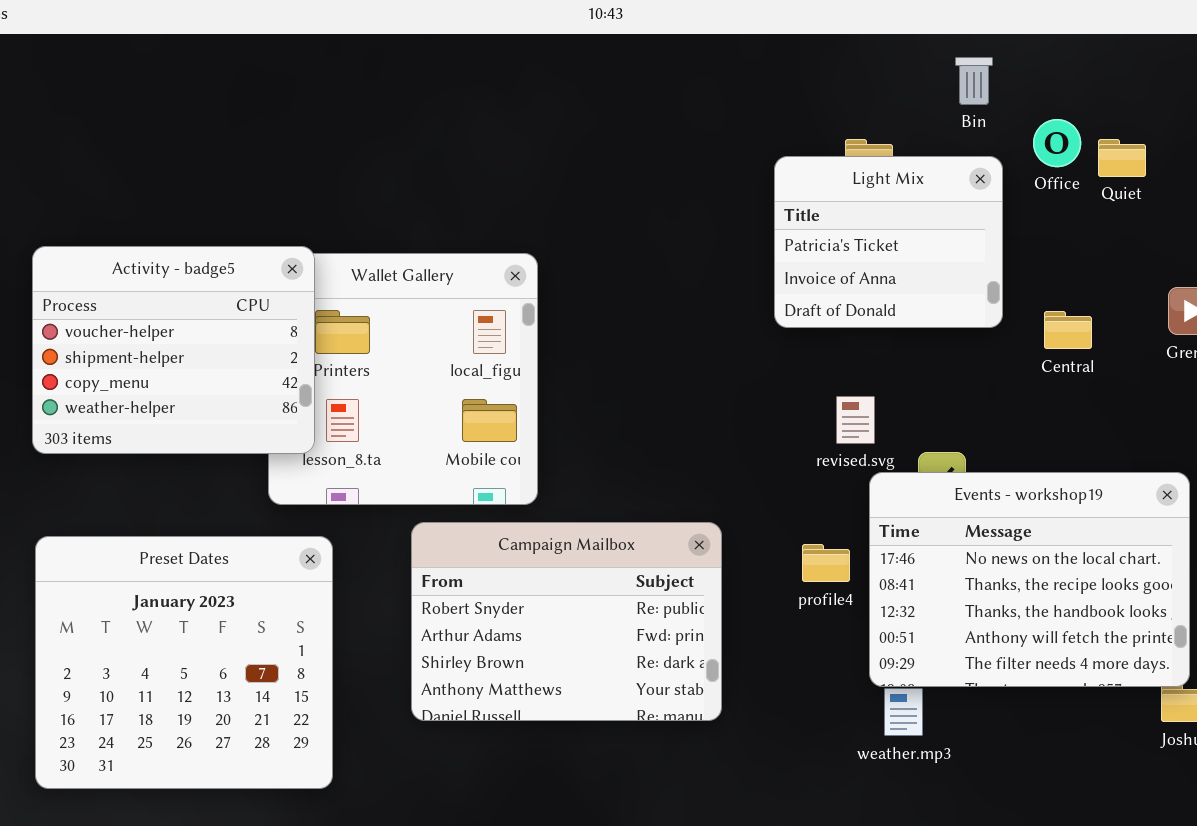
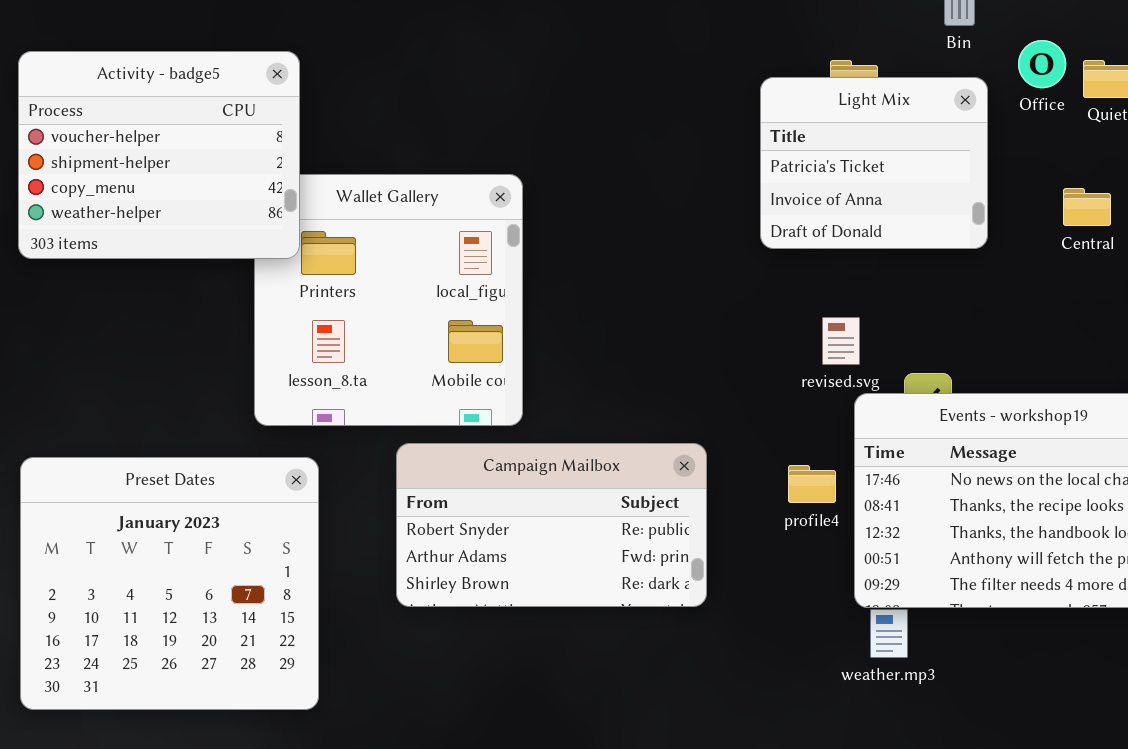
Activity - badge5: [32,246,315,454] -> [18,51,300,259], moved
Central: [1044,311,1092,349] -> [1063,188,1111,226], moved
Campaign Mailbox: [411,522,722,721] -> [396,443,707,607], resized

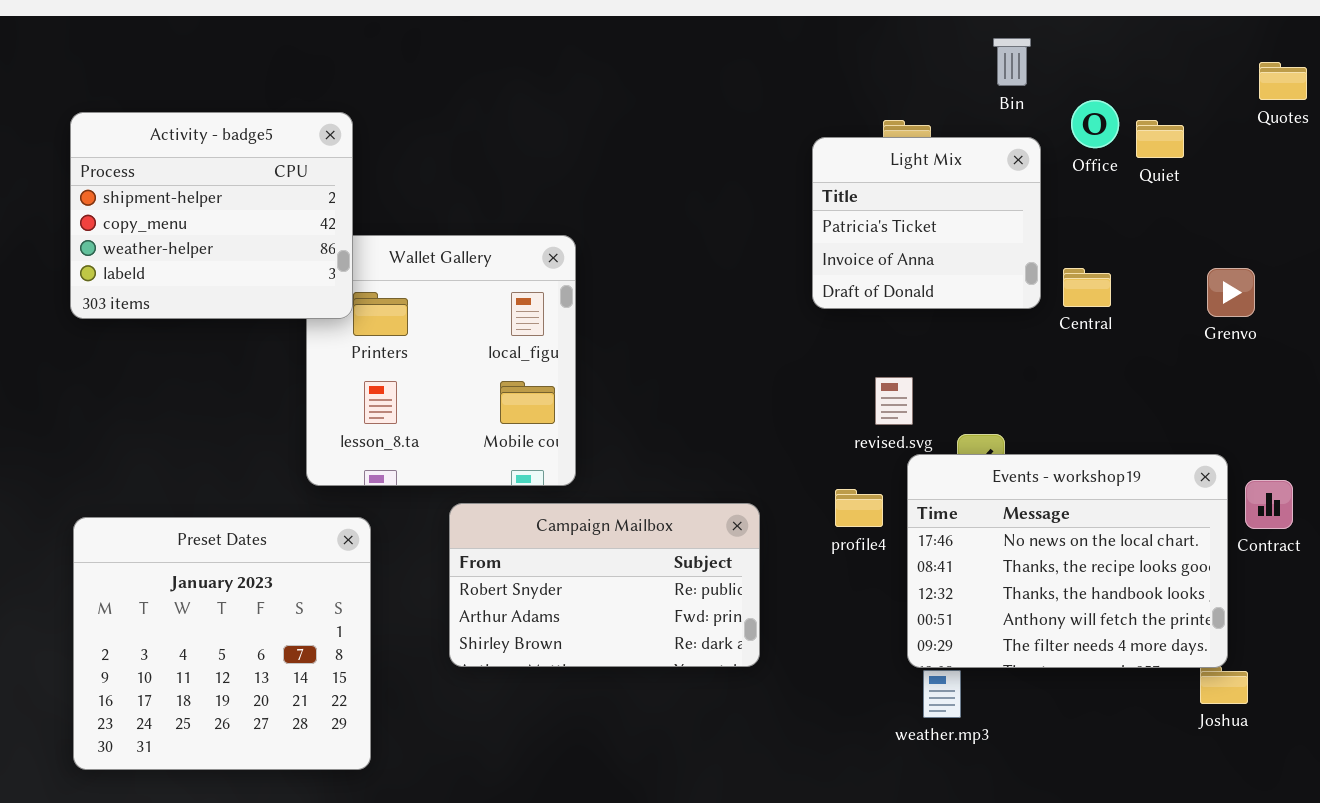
Activity - badge5: [18,51,300,259] -> [70,112,353,319], scrolled down 1 row
Central: [1063,188,1111,226] -> [1063,268,1111,307], moved
profile4: [788,465,836,503] -> [835,489,883,527], moved

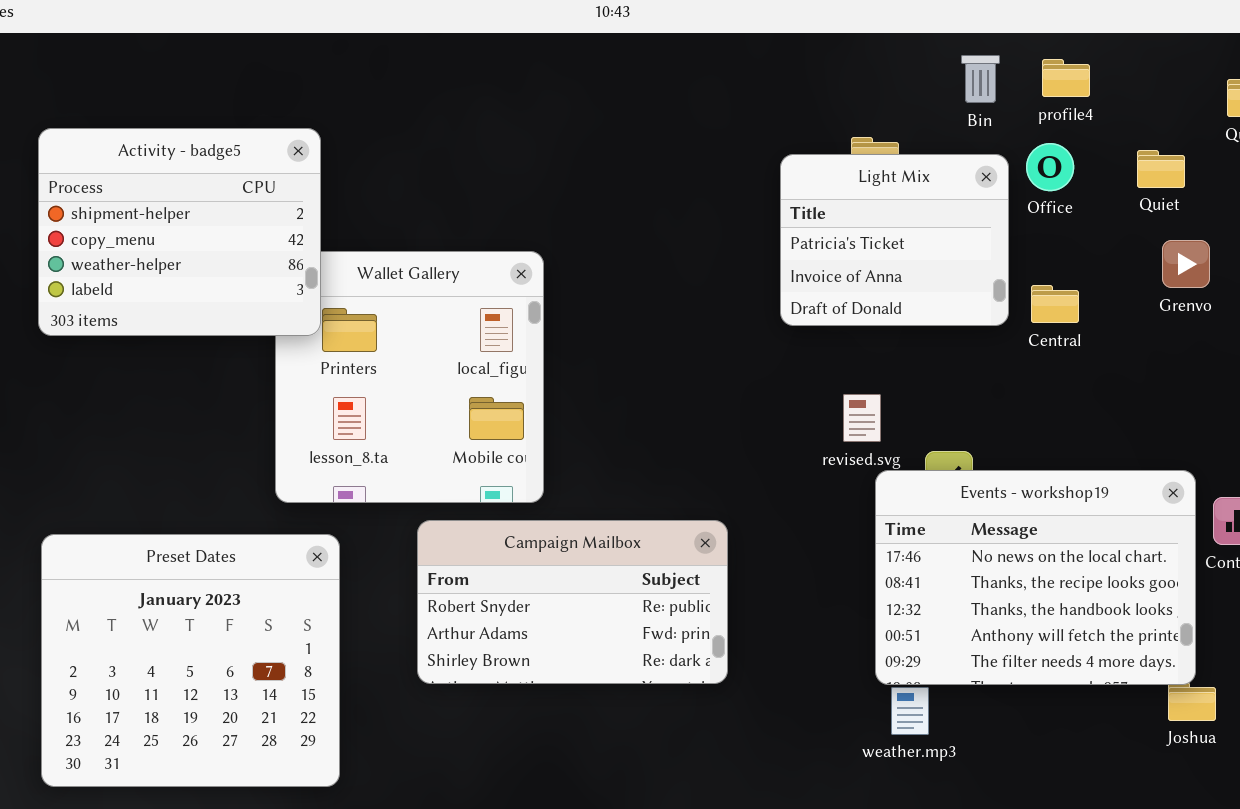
Office: [1071,100,1119,148] -> [1026,143,1074,191], moved
Quiet: [1136,120,1184,158] -> [1137,150,1185,188], moved
Grenvo: [1207,268,1255,317] -> [1162,240,1210,288], moved
profile4: [835,489,883,527] -> [1042,59,1090,97], moved

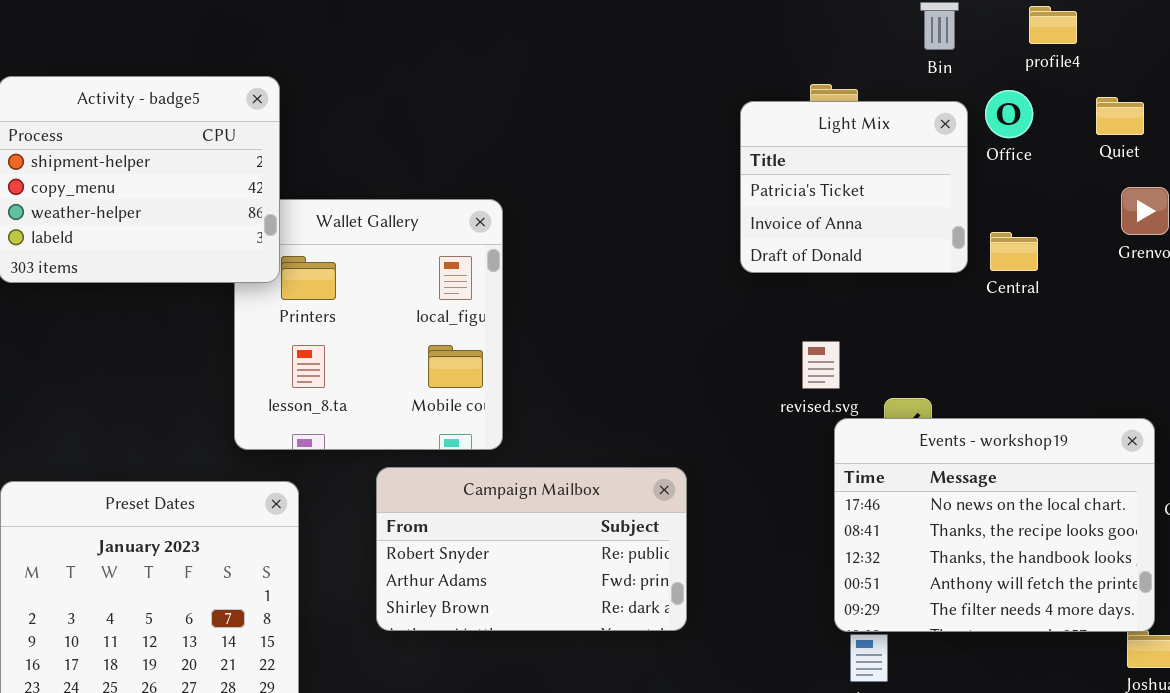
profile4: [1042,59,1090,97] -> [1029,6,1077,44], moved

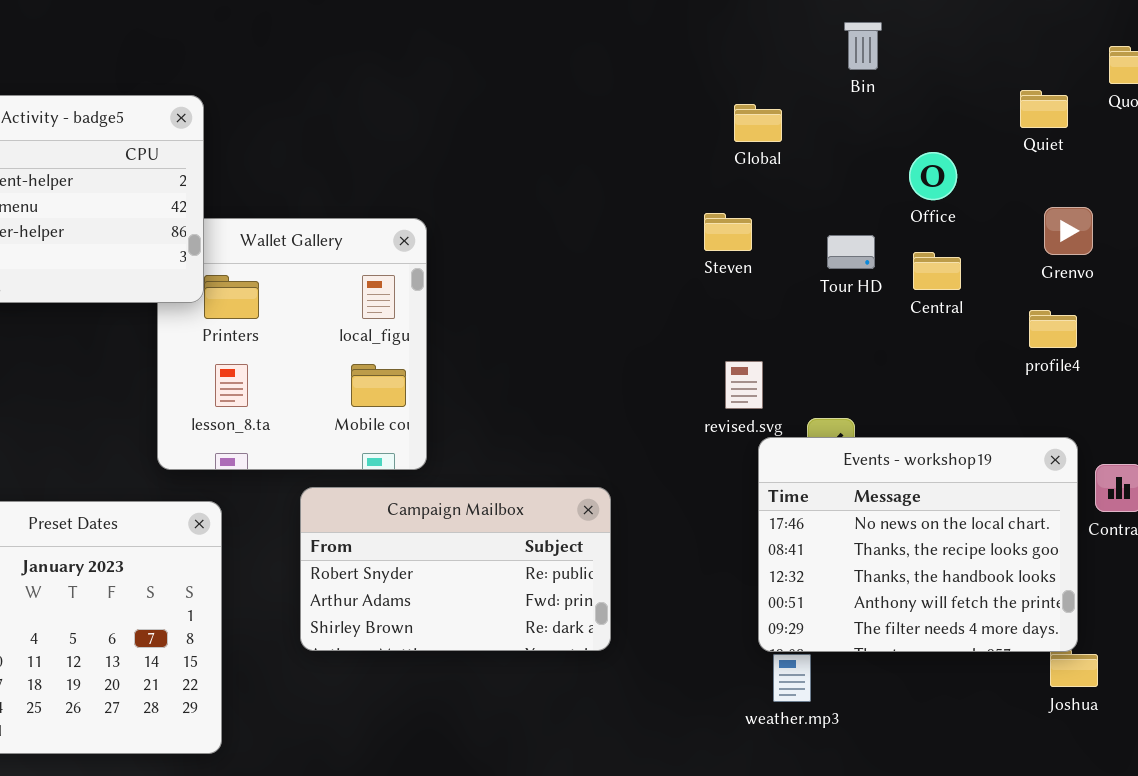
profile4: [1029,6,1077,44] -> [1029,310,1077,348], moved
Office: [985,90,1033,138] -> [909,152,957,200], moved
Quiet: [1096,97,1144,135] -> [1020,90,1068,128], moved
Light Mix: [740,101,968,273] -> none, closed

